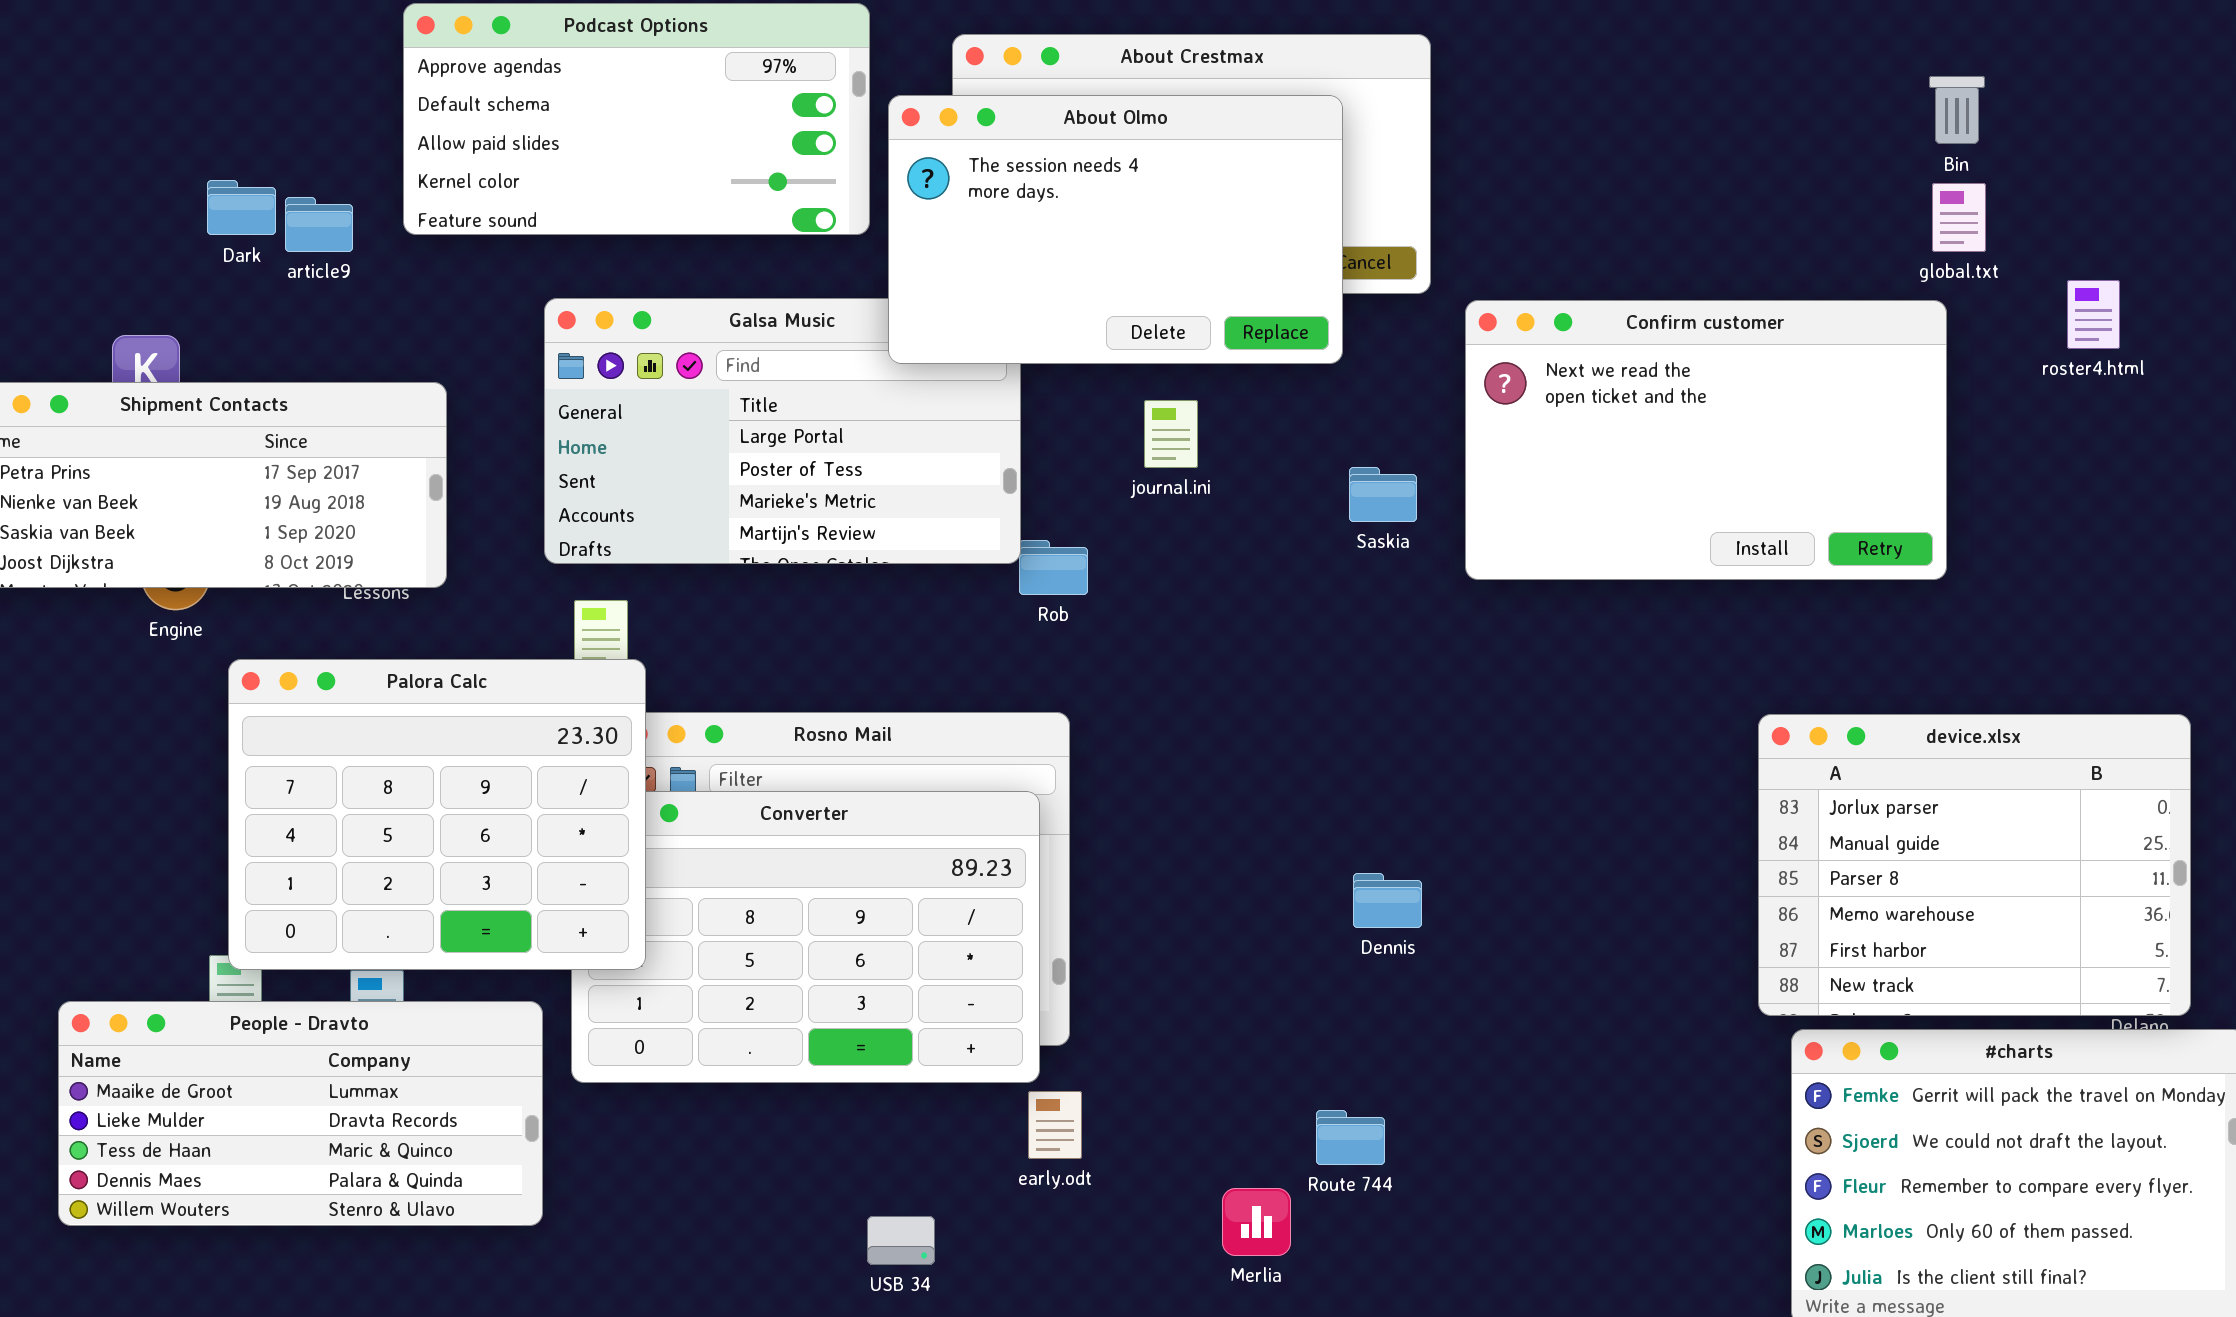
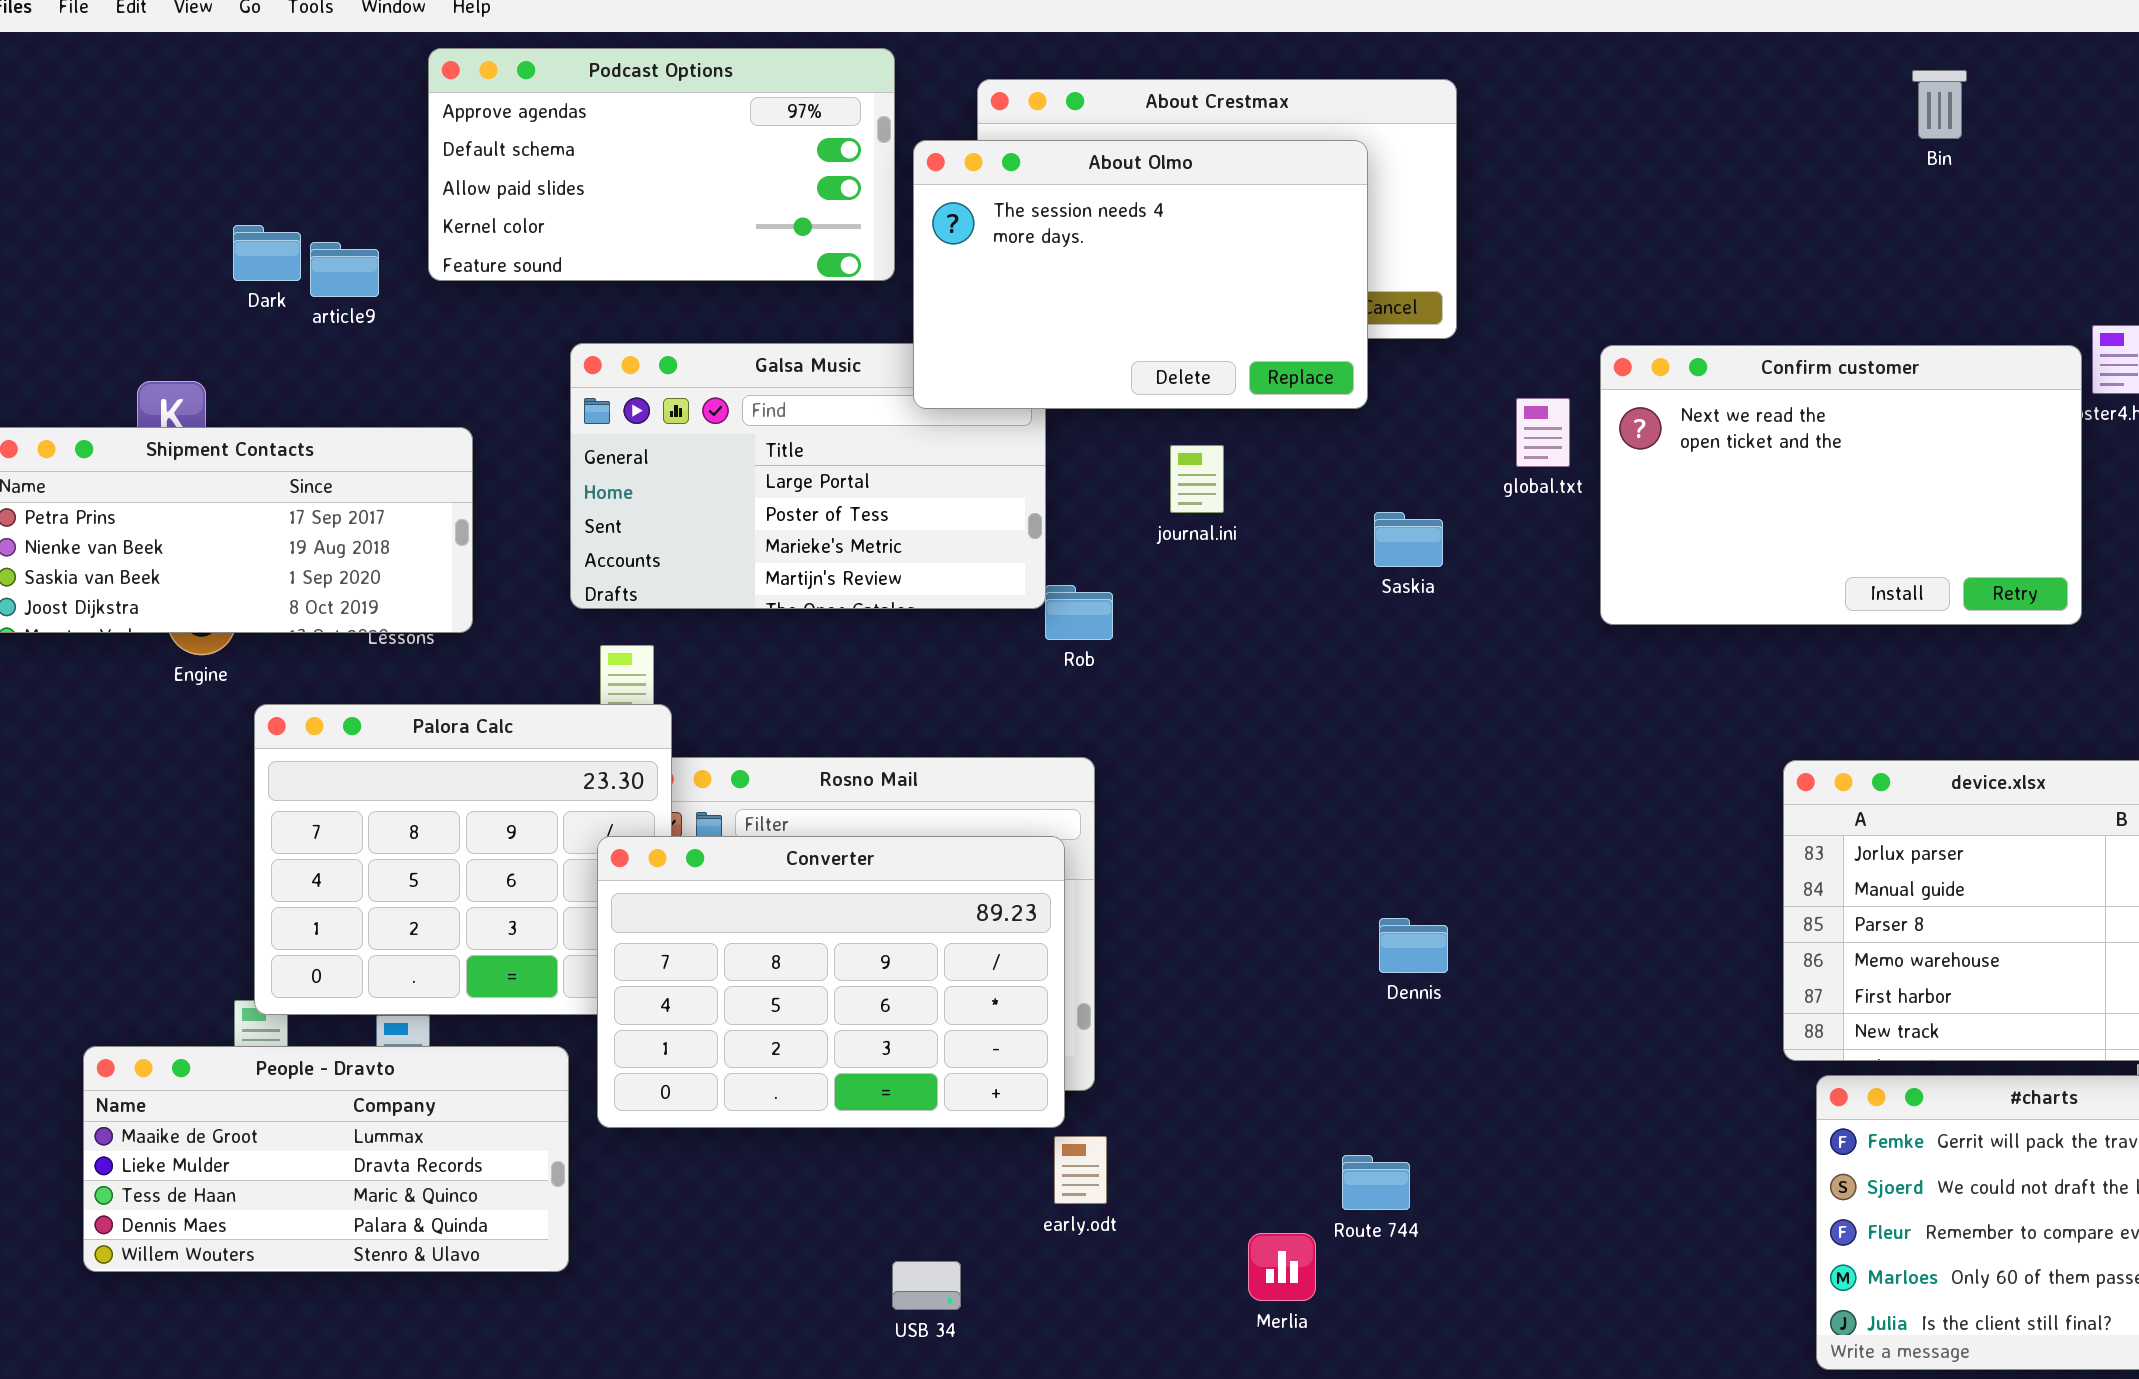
Bin: [1929,76,1985,144] -> [1912,70,1967,139], moved
global.txt: [1932,183,1986,252] -> [1516,398,1570,467], moved
Confirm customer: [1465,300,1947,580] -> [1600,345,2082,625], moved
Converter: [571,791,1040,1083] -> [597,836,1065,1128], raised

